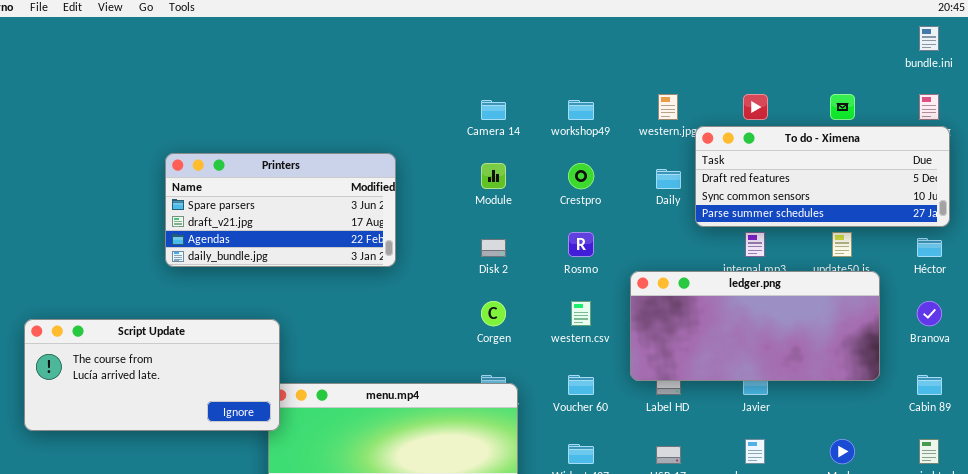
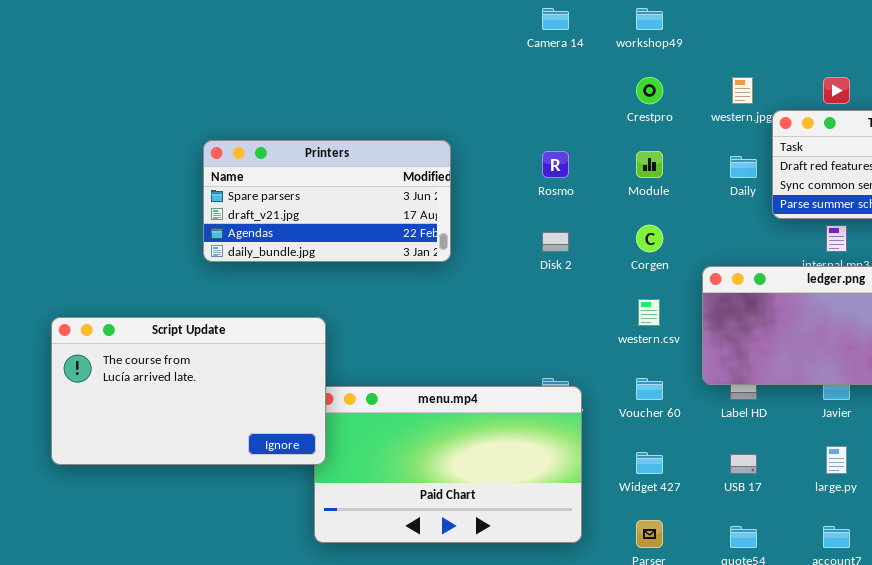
Camera 14: [481,100,506,120] -> [542,8,569,30], moved
workshop49: [568,100,594,120] -> [636,8,663,30], moved
Module: [481,163,506,189] -> [636,151,663,178], moved
Crestpro: [568,163,594,189] -> [636,77,663,104], moved
Rosmo: [568,232,594,257] -> [542,151,569,178], moved
Corgen: [481,301,506,326] -> [636,225,663,252], moved
Script Update: [24,319,280,431] -> [51,317,326,465], resized

